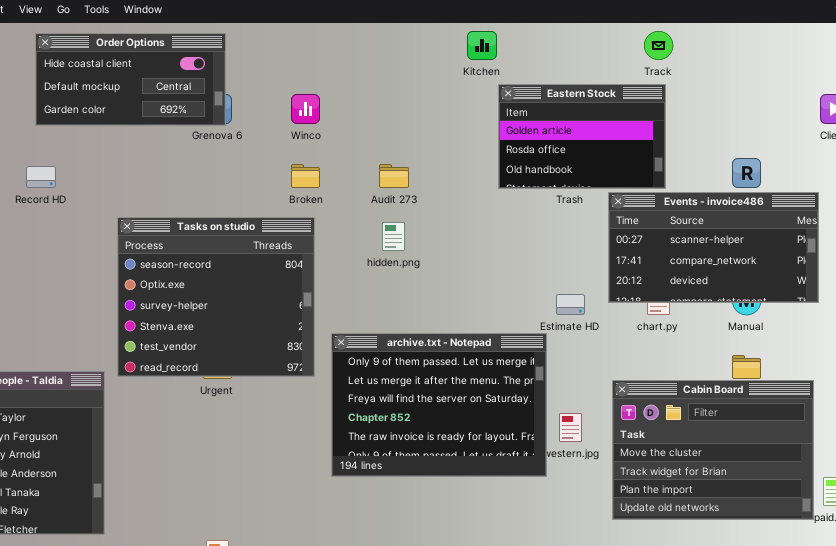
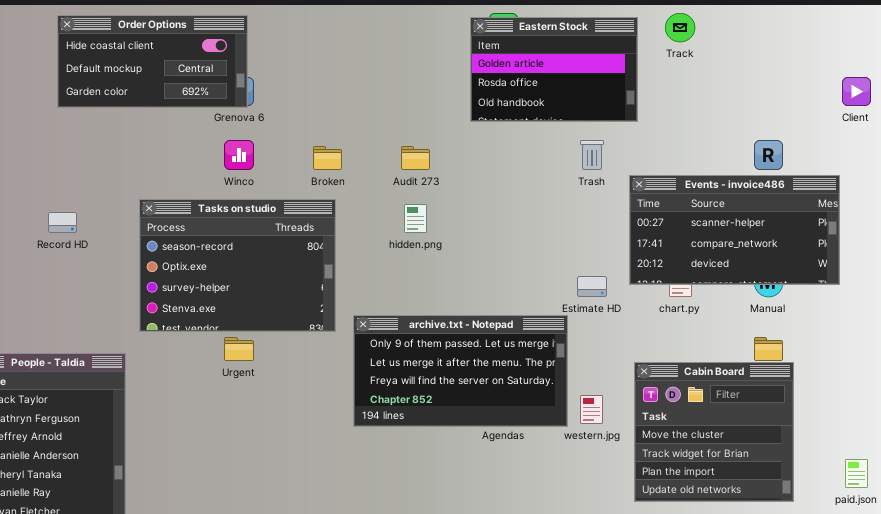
Eastern Stock: [498,84,666,189] -> [470,17,638,122], moved
Winco: [291,94,320,124] -> [224,140,254,170], moved
Record HD: [26,166,56,188] -> [48,212,77,233], moved
Tasks on studio: [117,217,315,377] -> [139,199,336,332], resized
archive.txt - Notepad: [331,333,547,477] -> [353,315,568,427], resized
Cabin Board: [612,380,814,520] -> [634,362,794,502], resized

